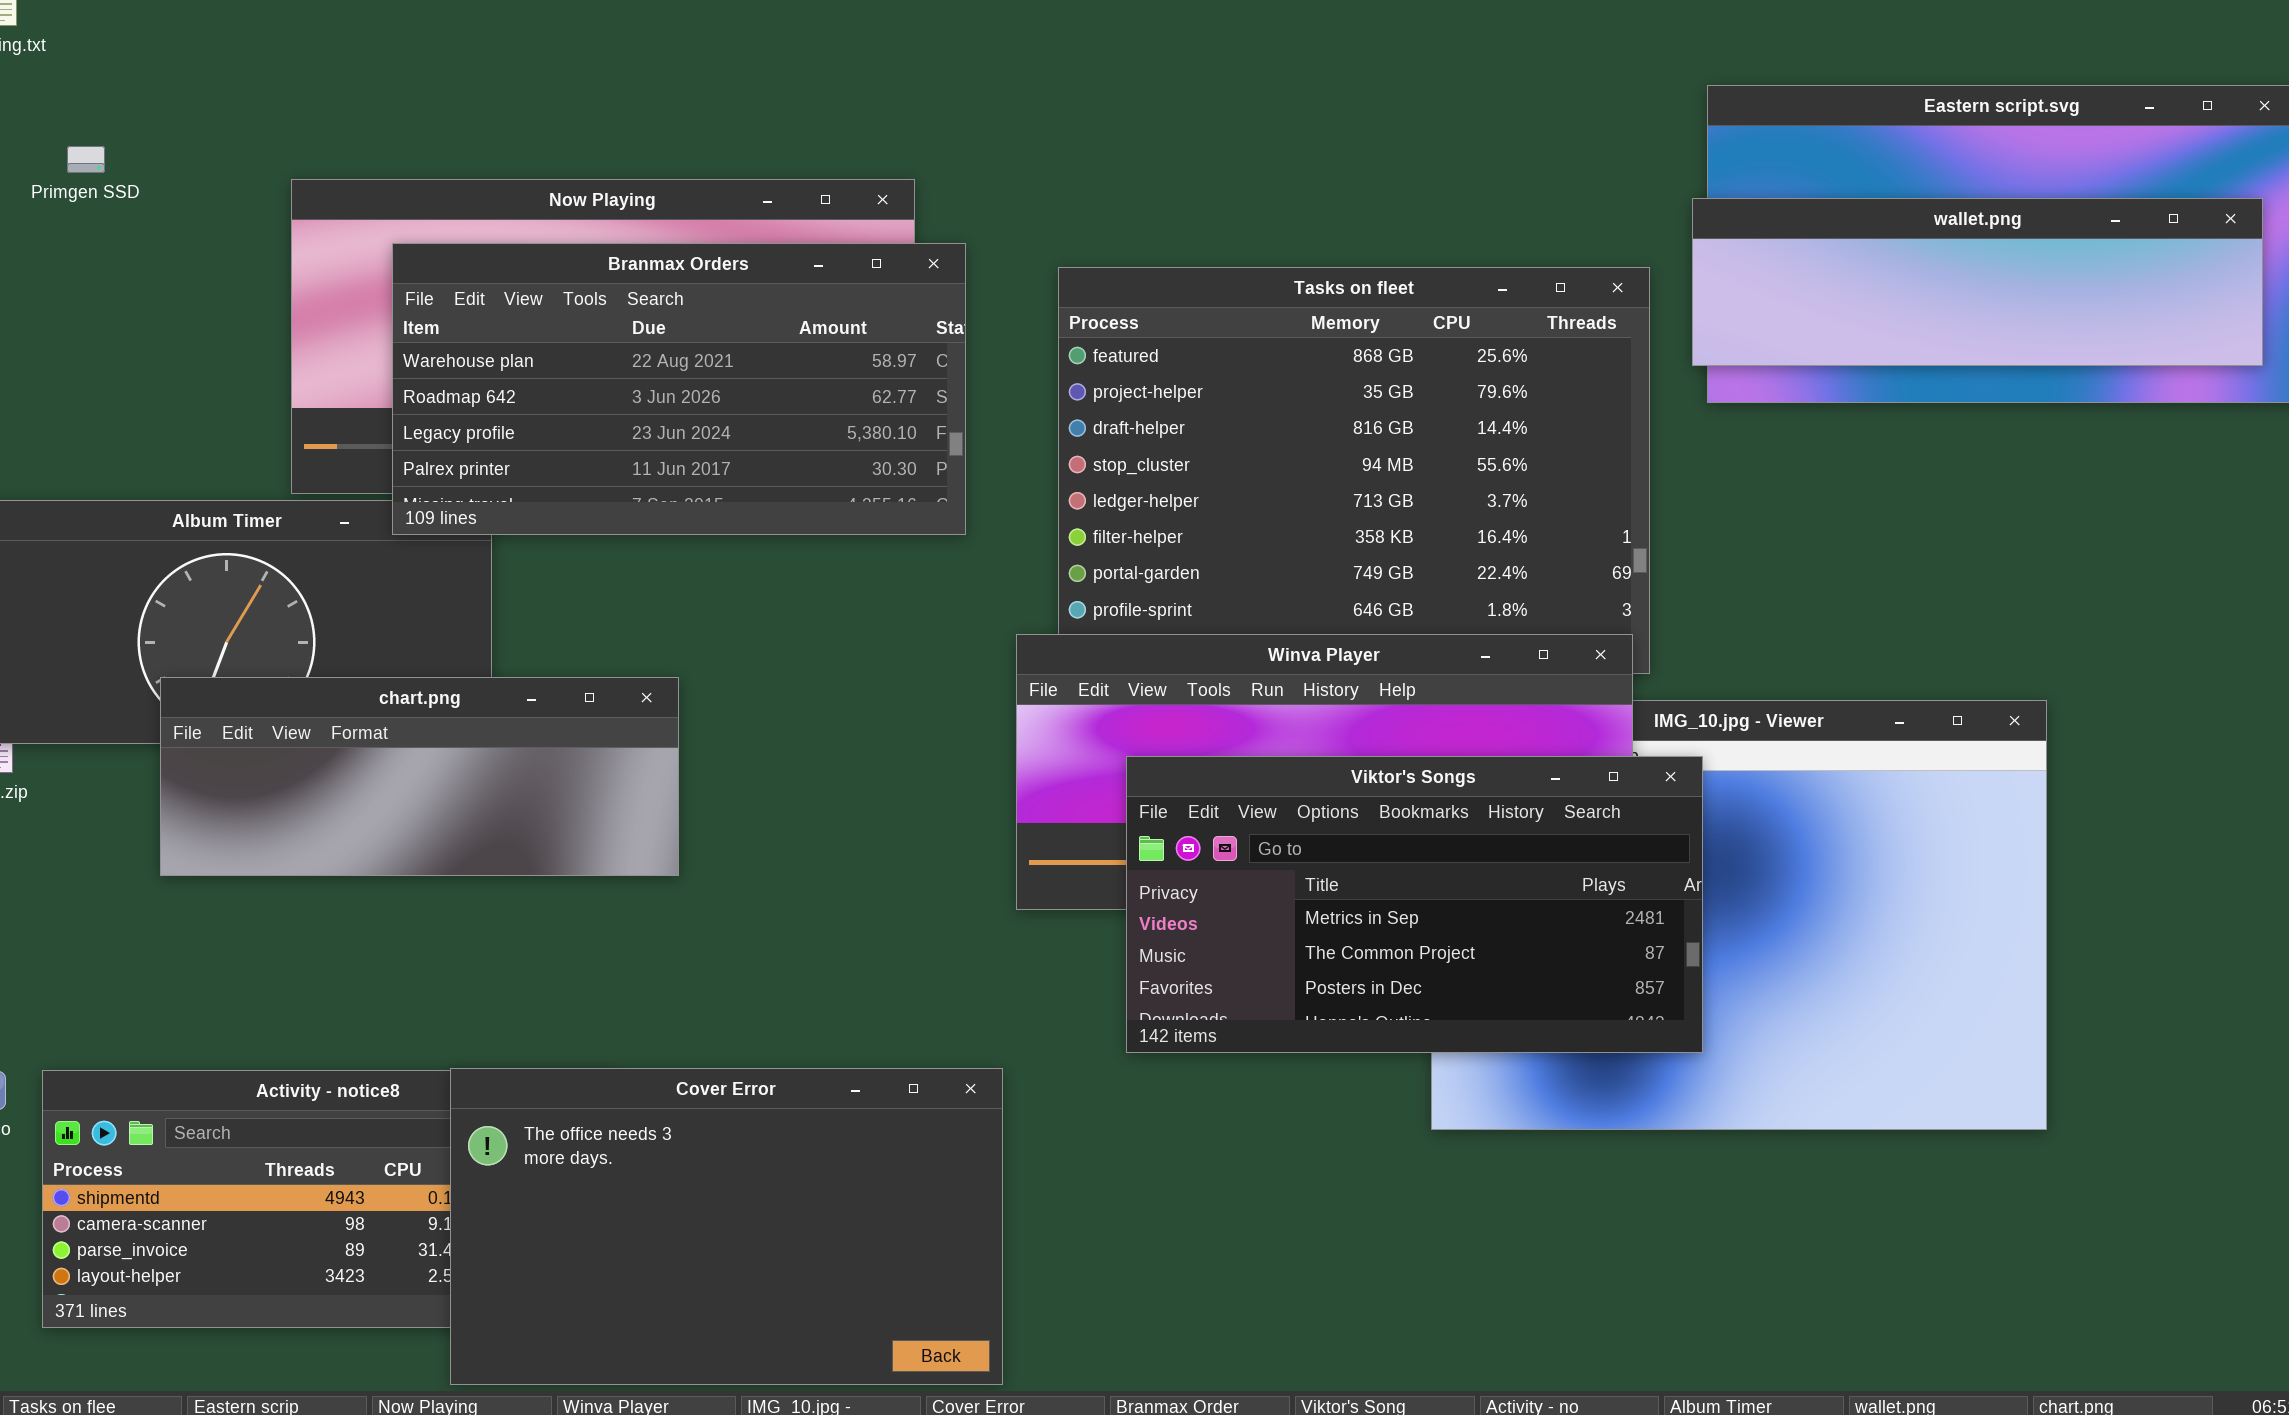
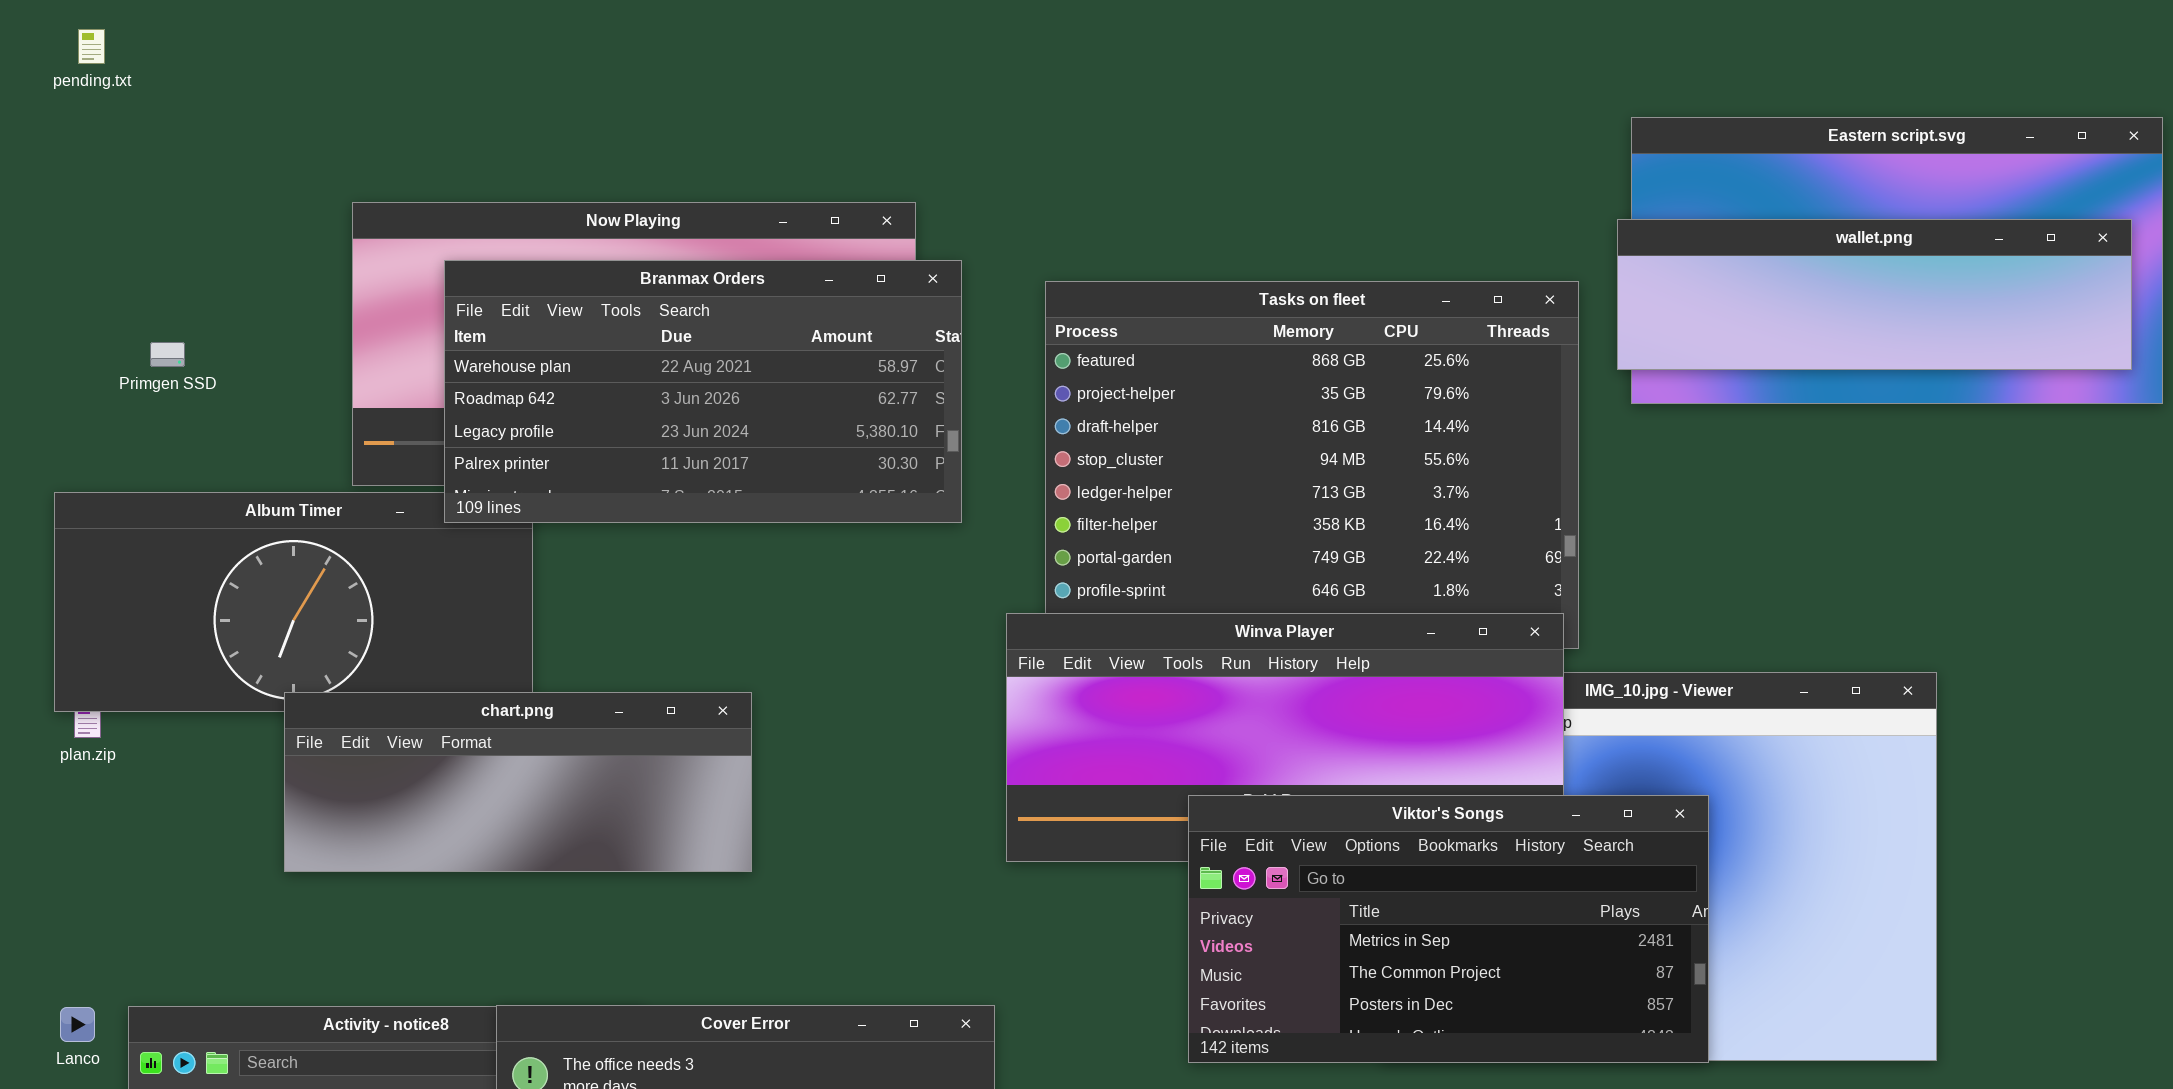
Primgen SSD: [67,146,105,173] -> [150,342,185,367], moved
chart.png: [160,677,679,876] -> [284,692,752,872], moved
Viktor's Songs: [1126,756,1703,1053] -> [1188,795,1709,1063], moved

